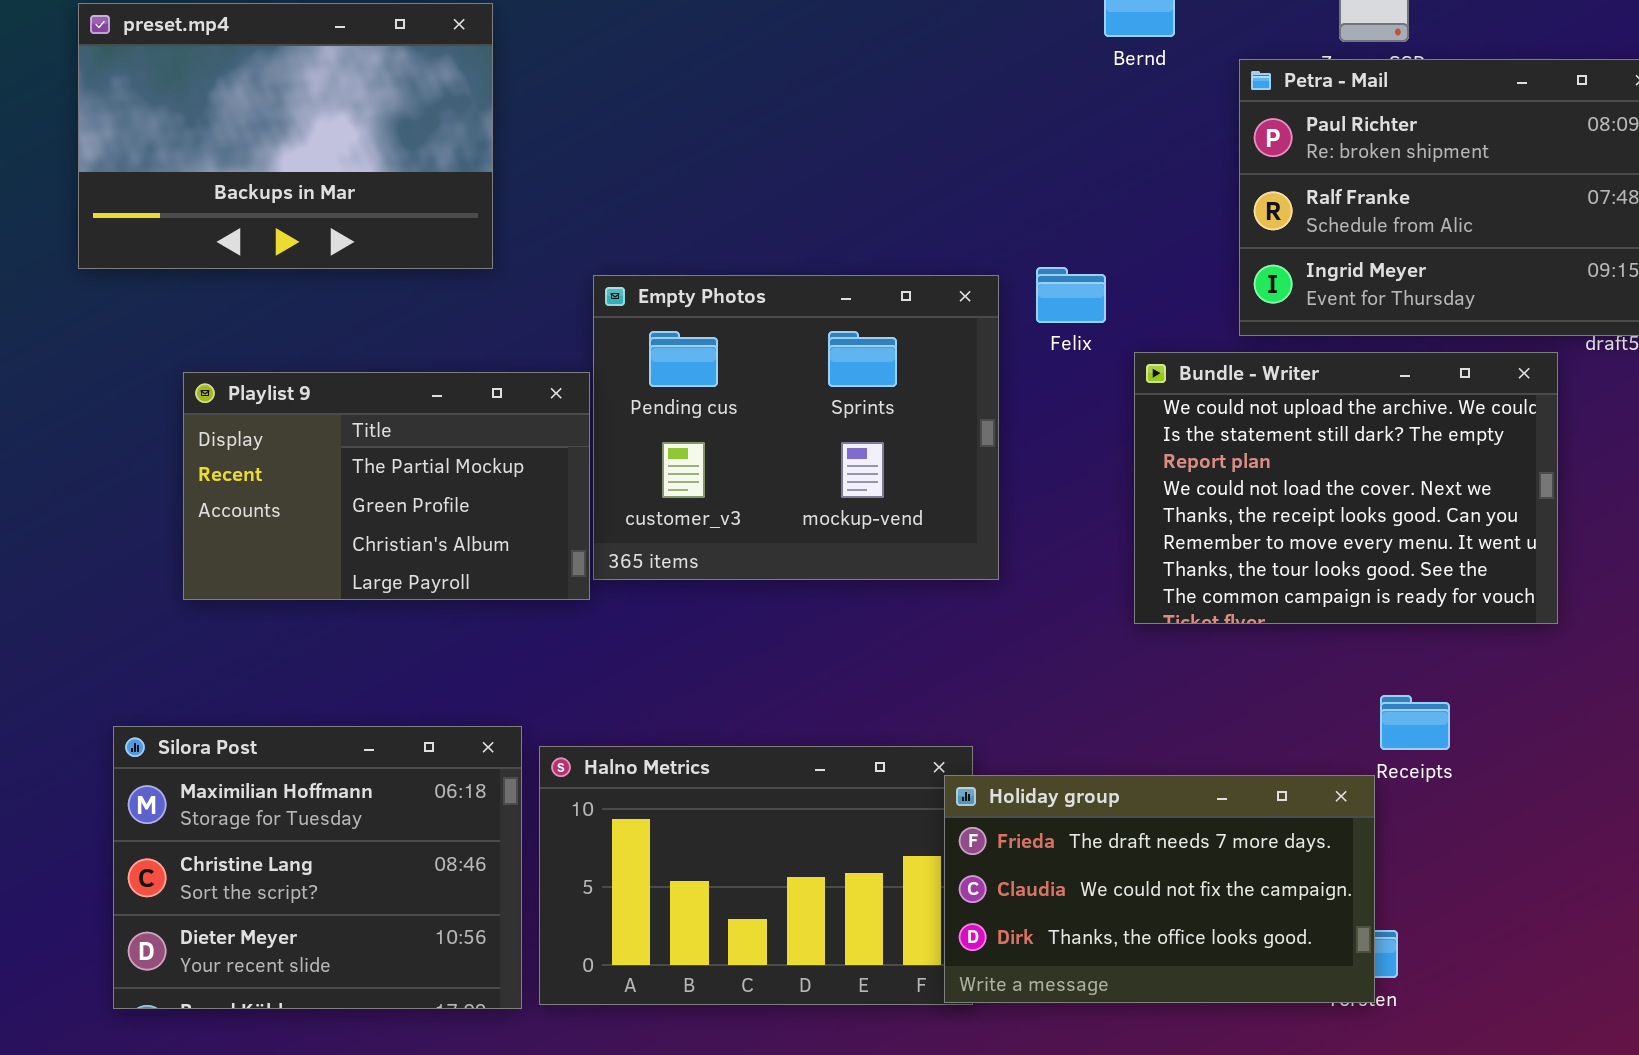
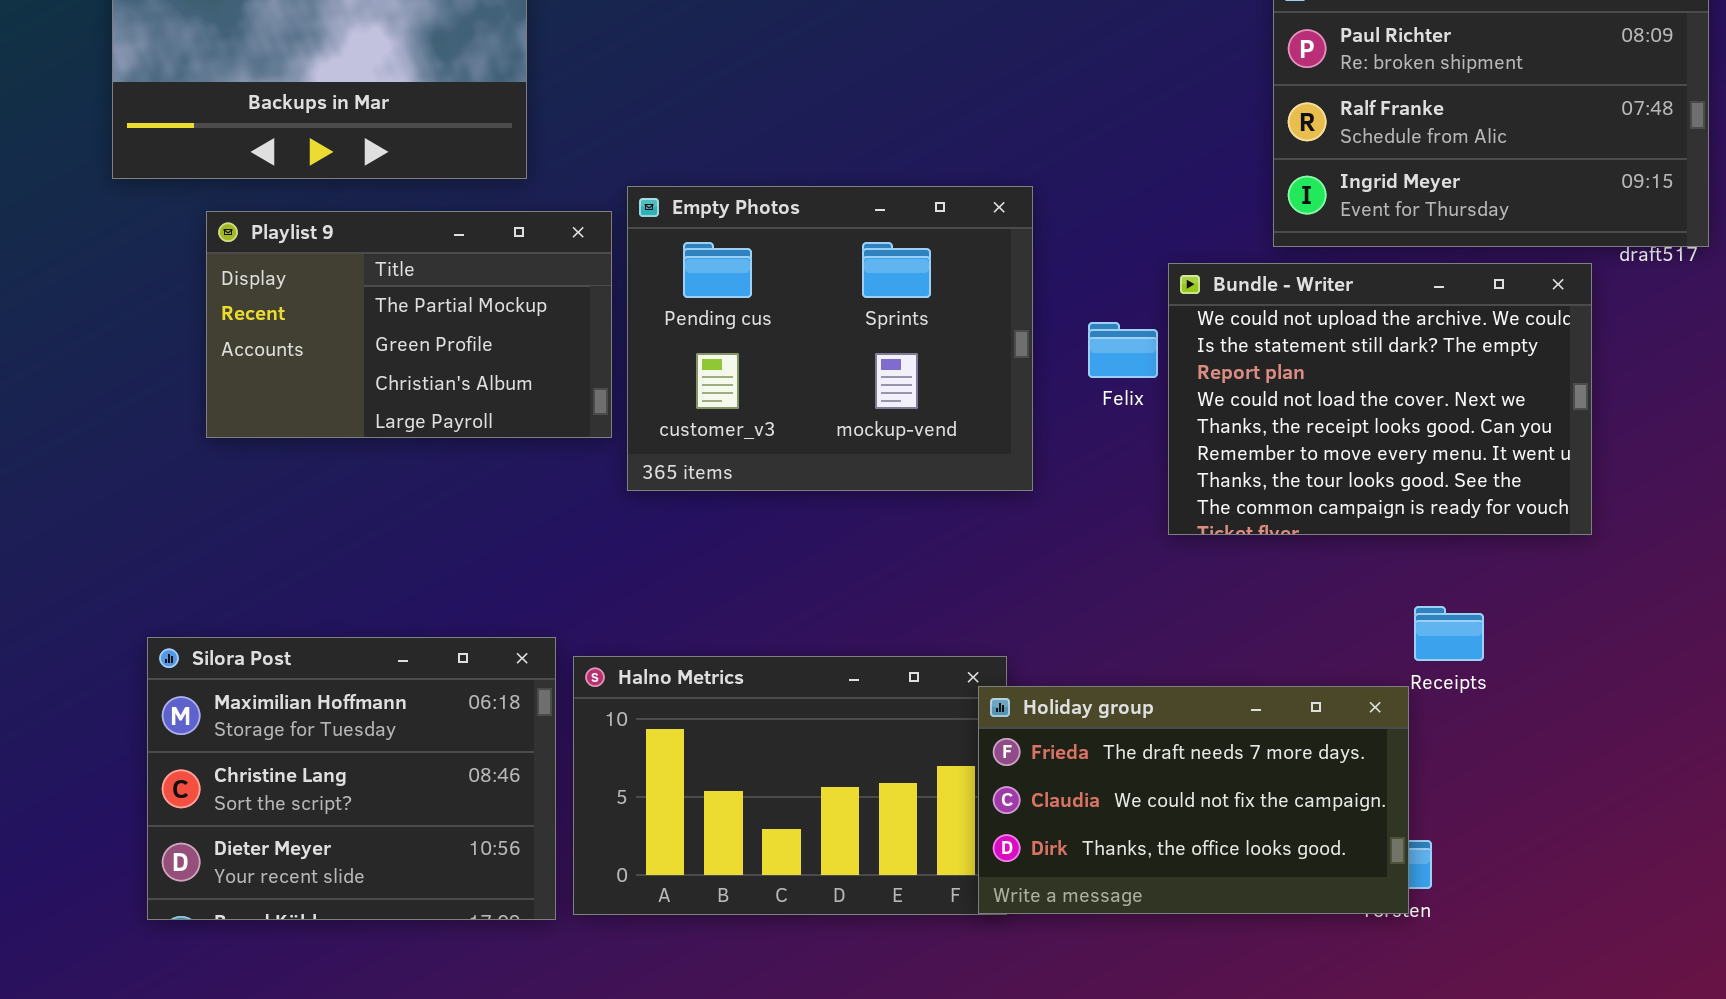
Felix: [1036,267,1106,323] -> [1088,322,1158,378], moved
Playlist 9: [183,372,590,600] -> [206,211,612,438], moved

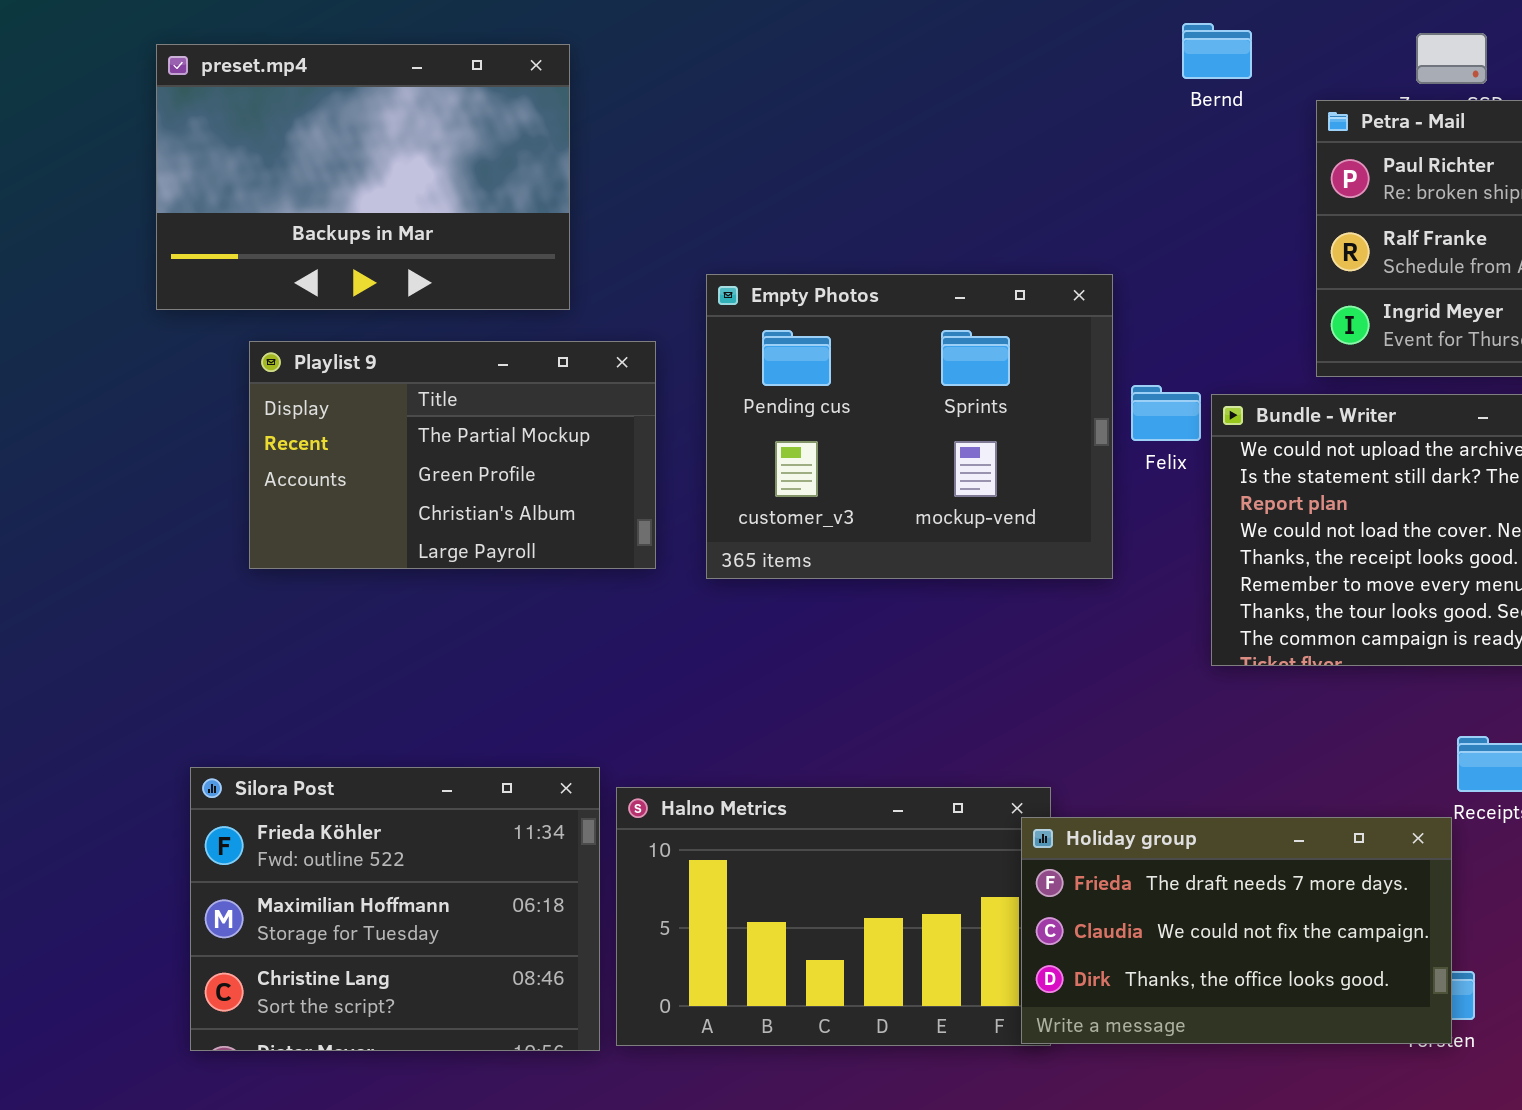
Empty Photos: [627,186,1033,491] -> [706,274,1113,579], moved
Felix: [1088,322,1158,378] -> [1131,385,1201,441], moved
Silora Post: [147,637,556,920] -> [190,767,600,1051], scrolled up 1 row

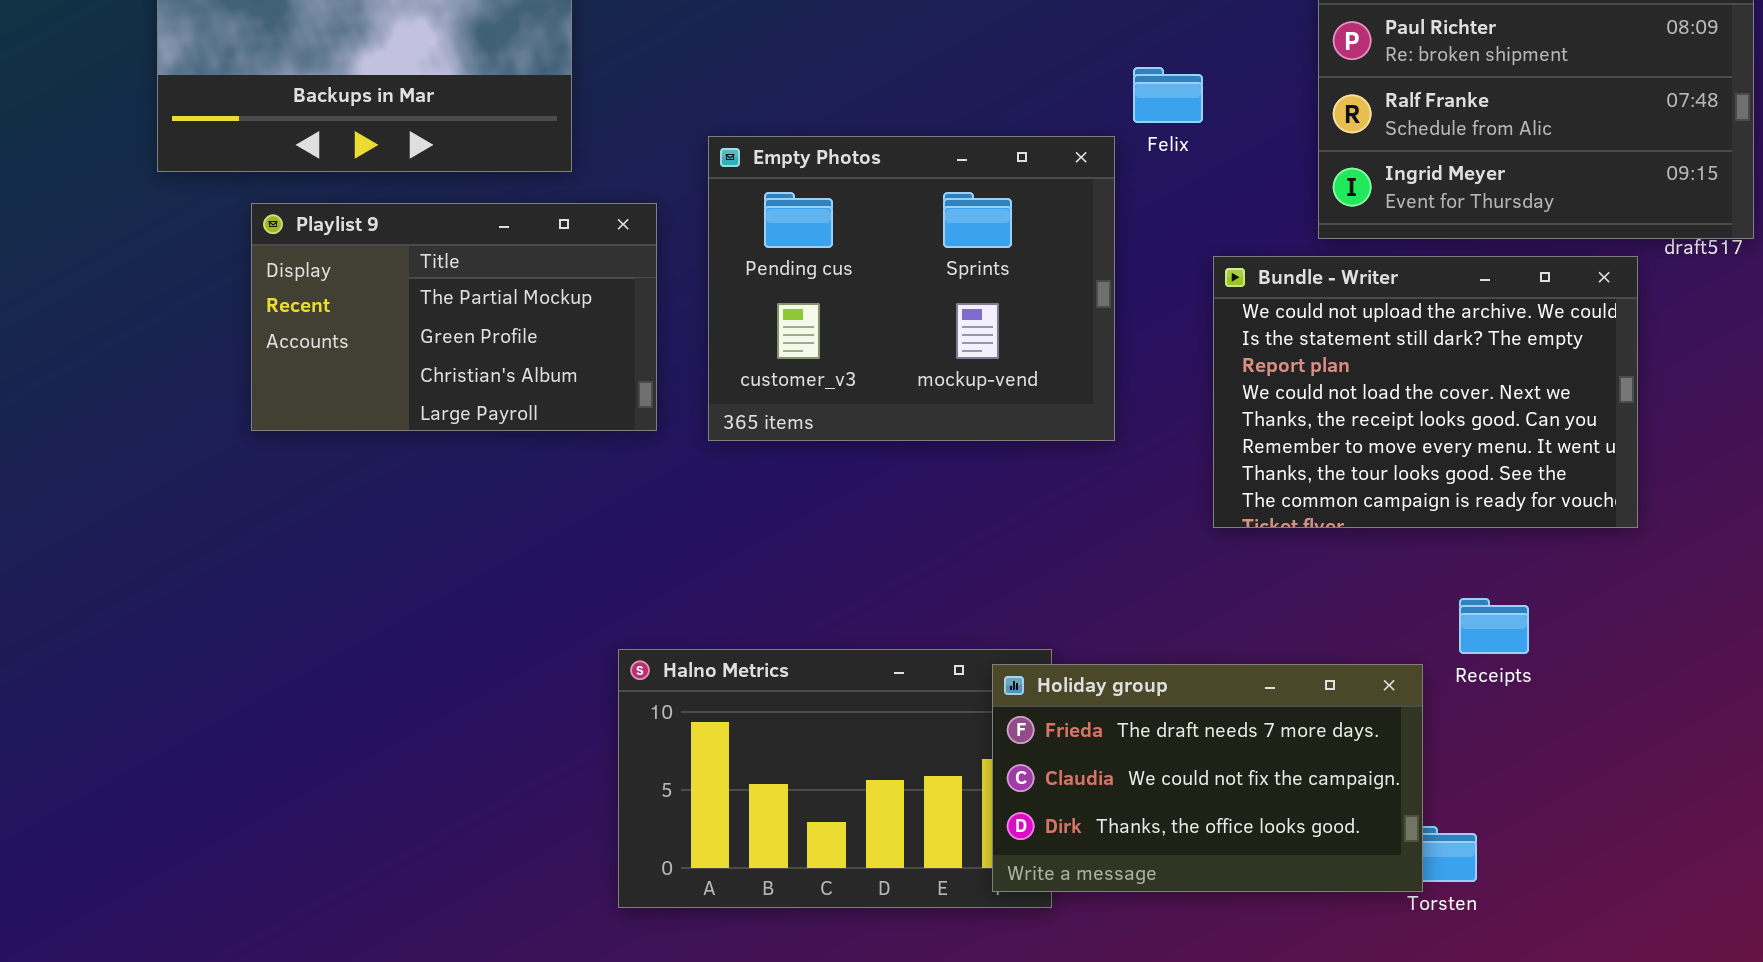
Felix: [1131,385,1201,441] -> [1133,67,1203,123], moved
Silora Post: [190,767,600,1051] -> none, closed
Holiday group: [1021,817,1452,1044] -> [992,664,1423,892], moved

